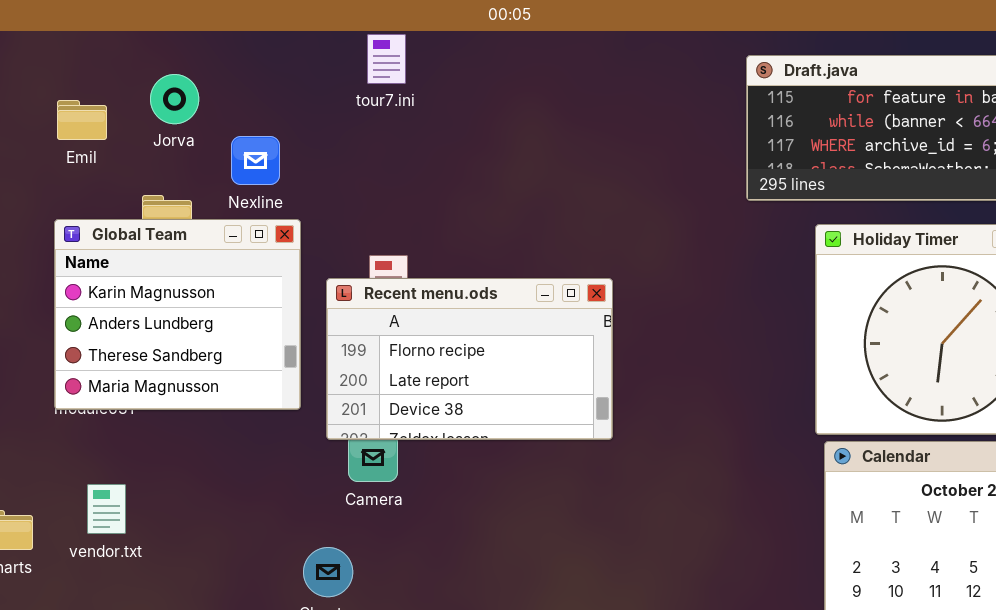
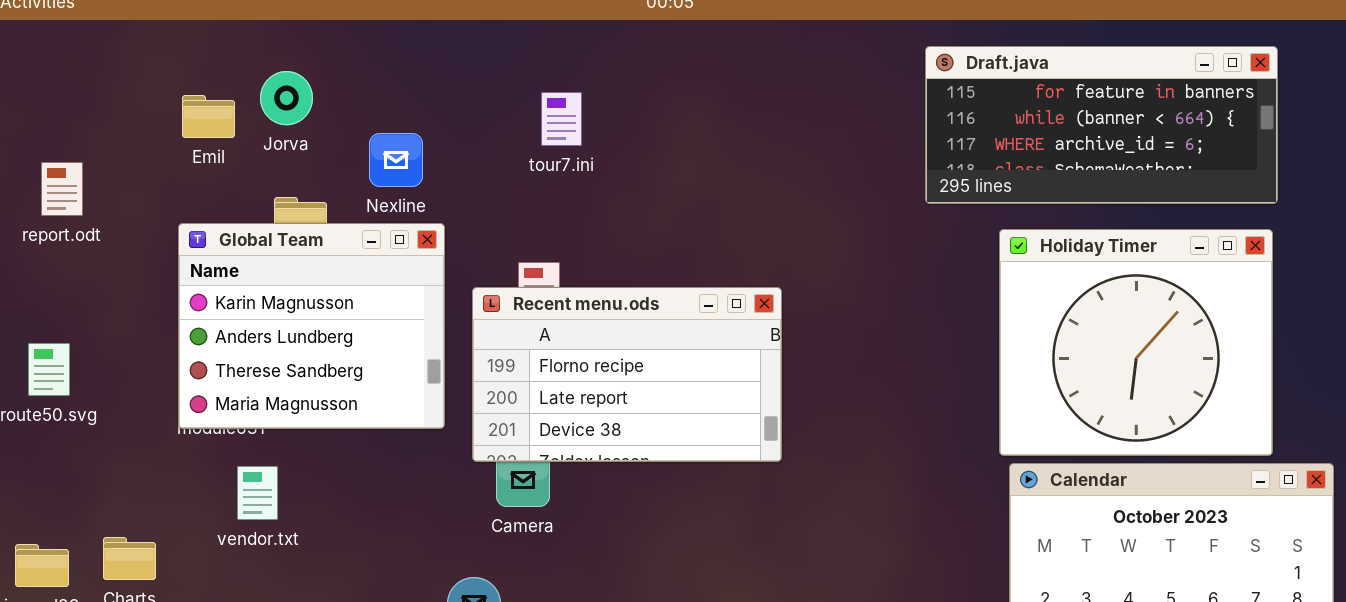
tour7.ini: [367,34,406,84] -> [541,92,582,146], moved
Jorva: [150,74,199,124] -> [260,71,313,125], moved
vendor.txt: [87,484,126,534] -> [237,466,278,520], moved

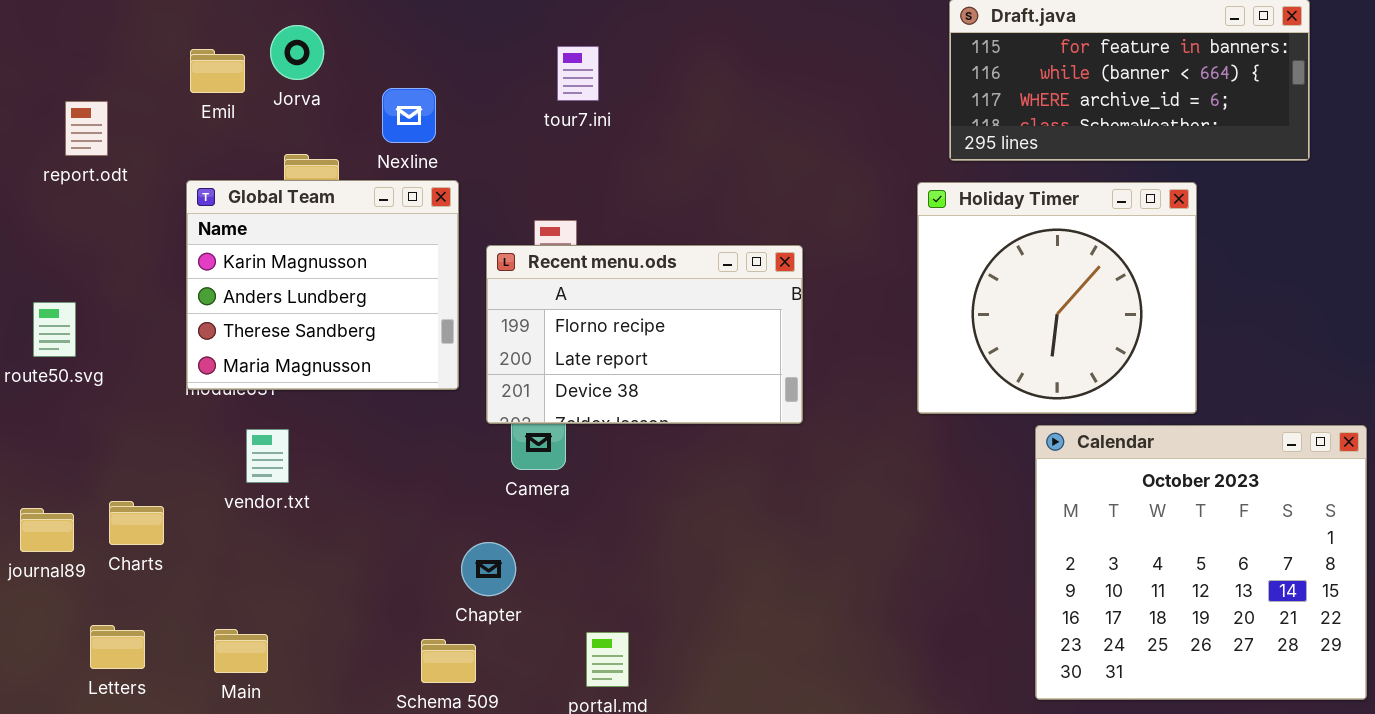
report.odt: [41,162,83,216] -> [65,101,108,156], moved
Holiday Timer: [999,229,1273,456] -> [917,182,1197,414], moved

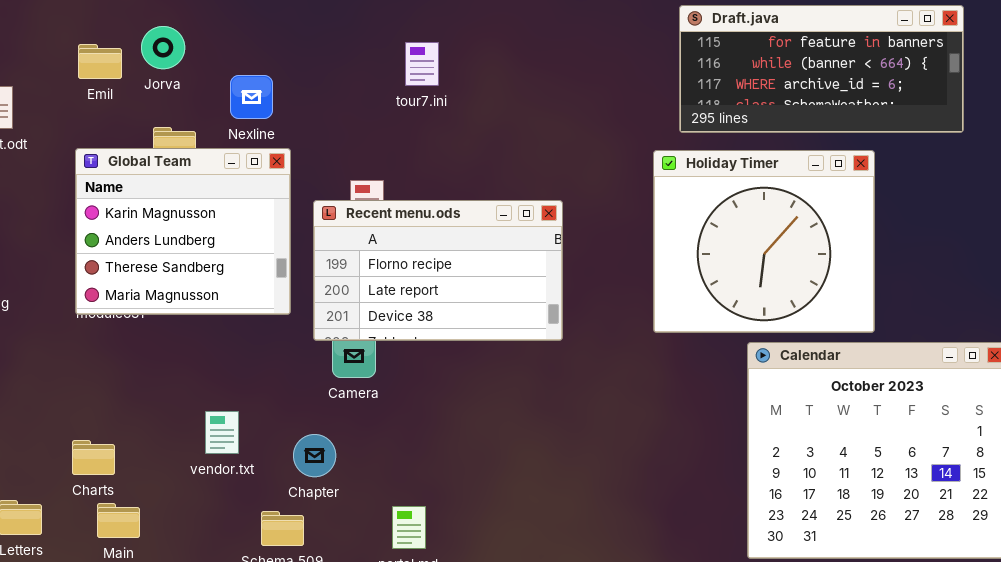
tour7.ini: [557,46,599,101] -> [405,42,439,86], moved
vendor.txt: [246,429,289,483] -> [205,411,239,454], moved
Charts: [109,501,164,545] -> [72,440,115,475], moved

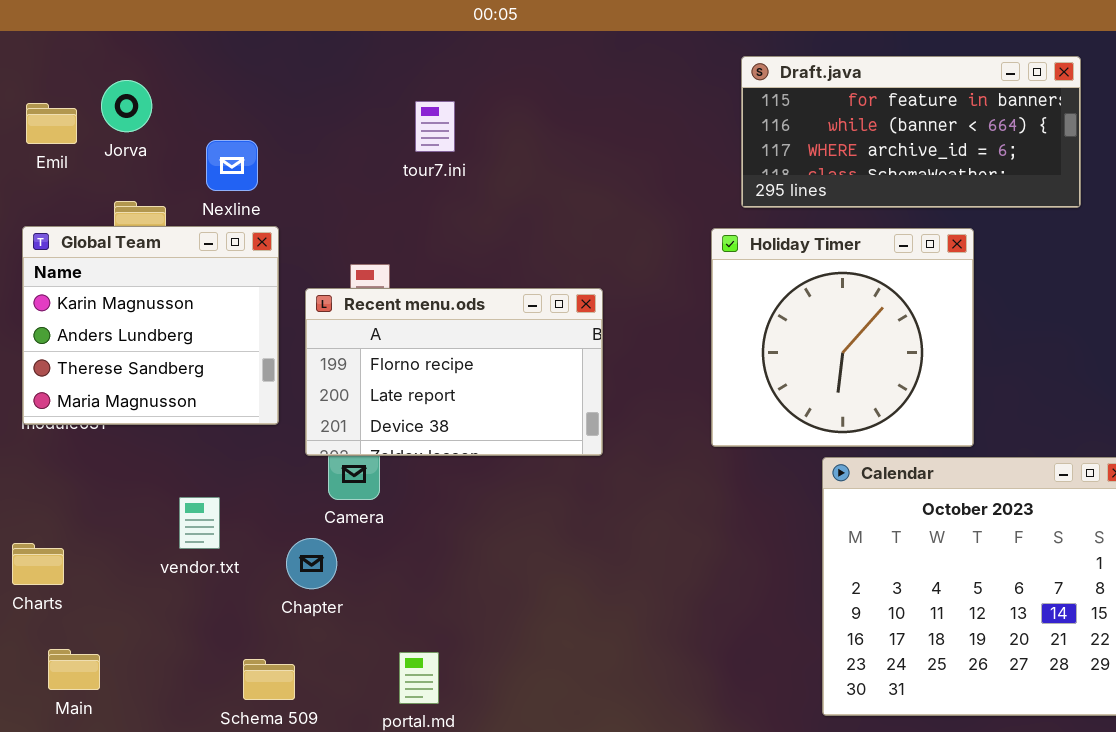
vendor.txt: [205,411,239,454] -> [179,497,220,549], moved
Chapter: [293,434,336,477] -> [286,538,337,589], moved
Charts: [72,440,115,475] -> [12,543,64,585], moved

